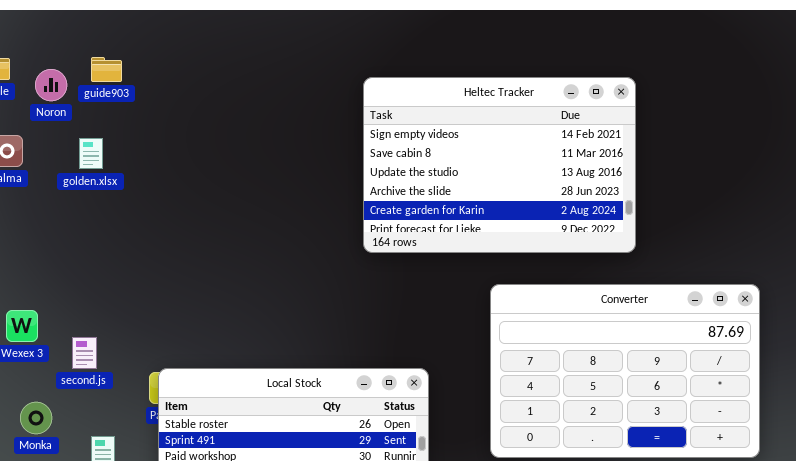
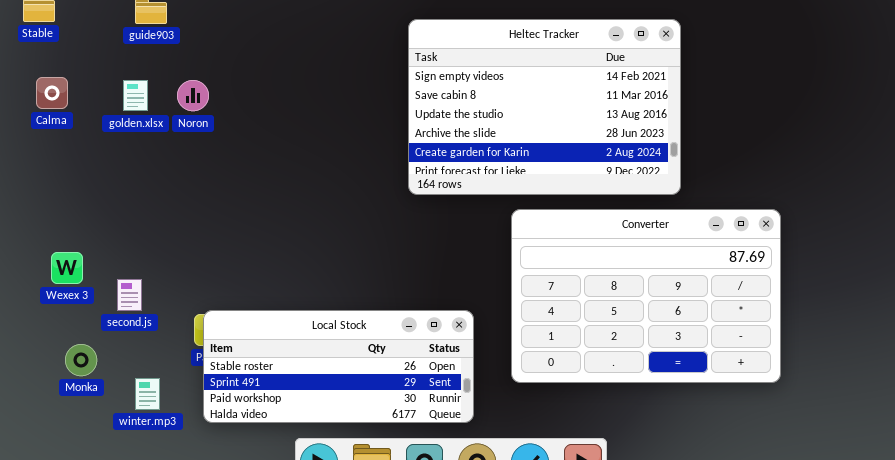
Noron: [35,69,67,101] -> [177,80,209,111], moved
Converter: [490,284,760,458] -> [511,209,781,383], moved

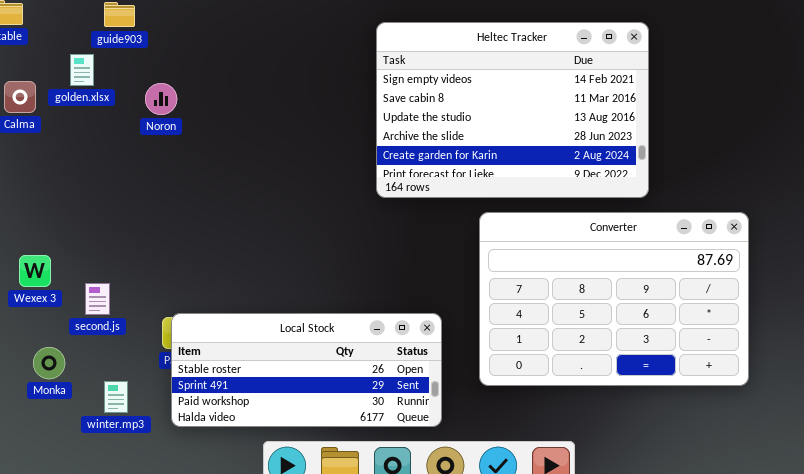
golden.xlsx: [123,80,148,111] -> [70,54,94,86], moved

